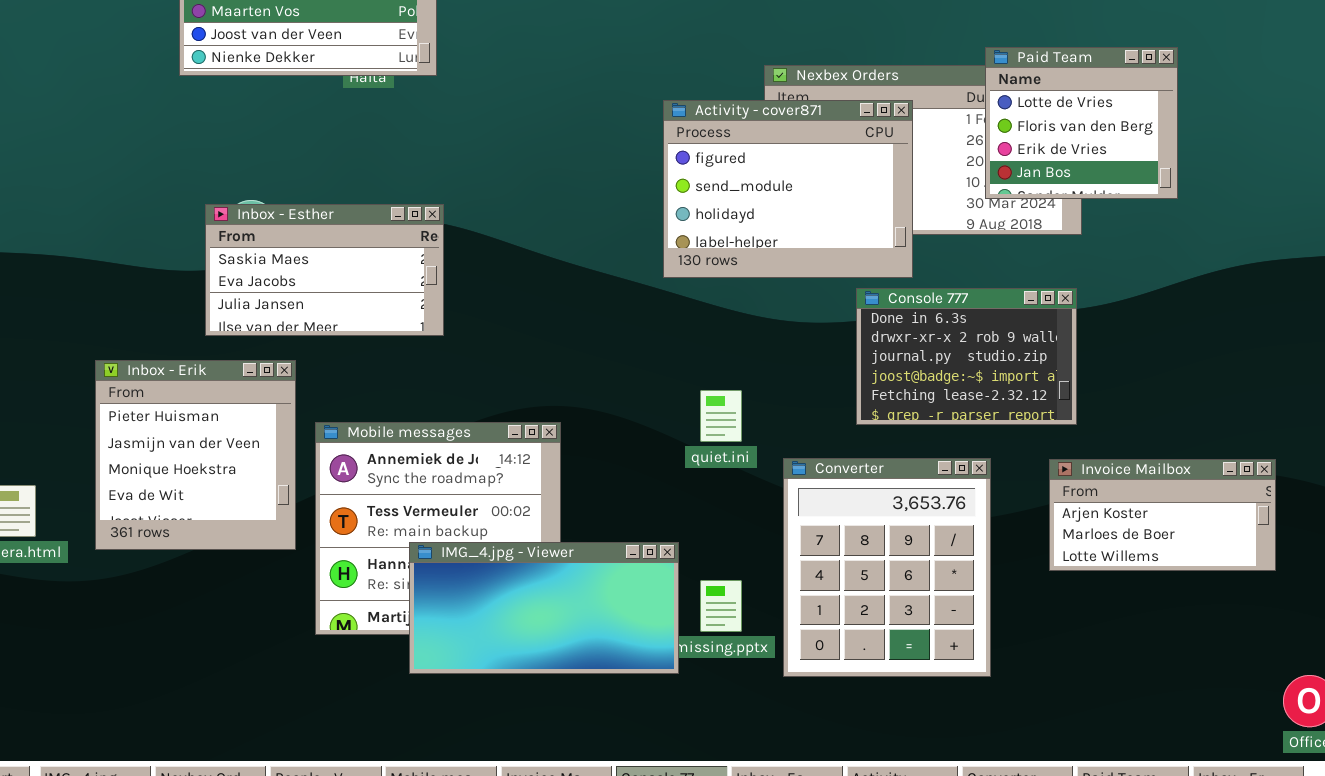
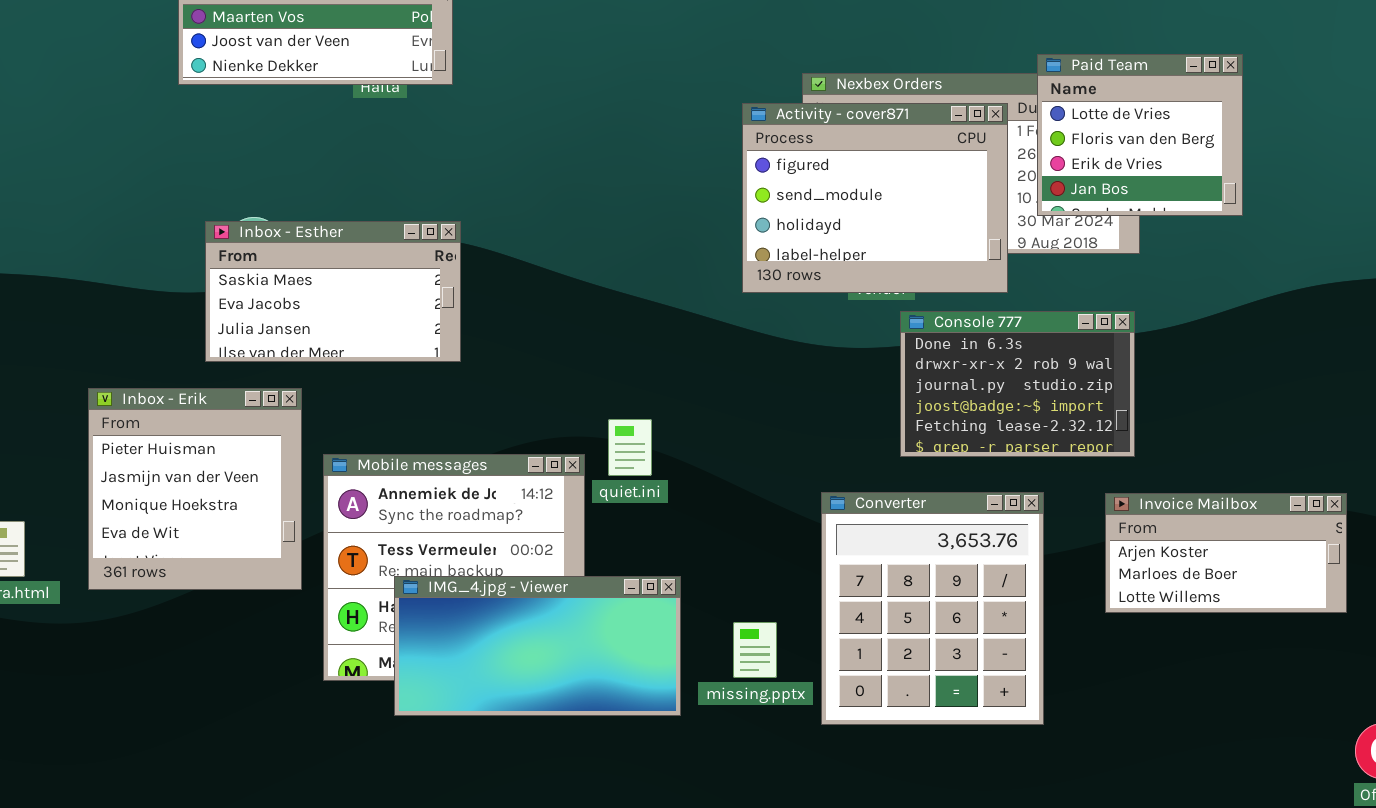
Activity - cover871: [663,100,913,278] -> [742,103,1008,293], moved
quiet.ini: [700,390,742,442] -> [608,419,652,476], moved
IMG_4.jpg - Viewer: [409,542,679,674] -> [394,576,681,716], moved

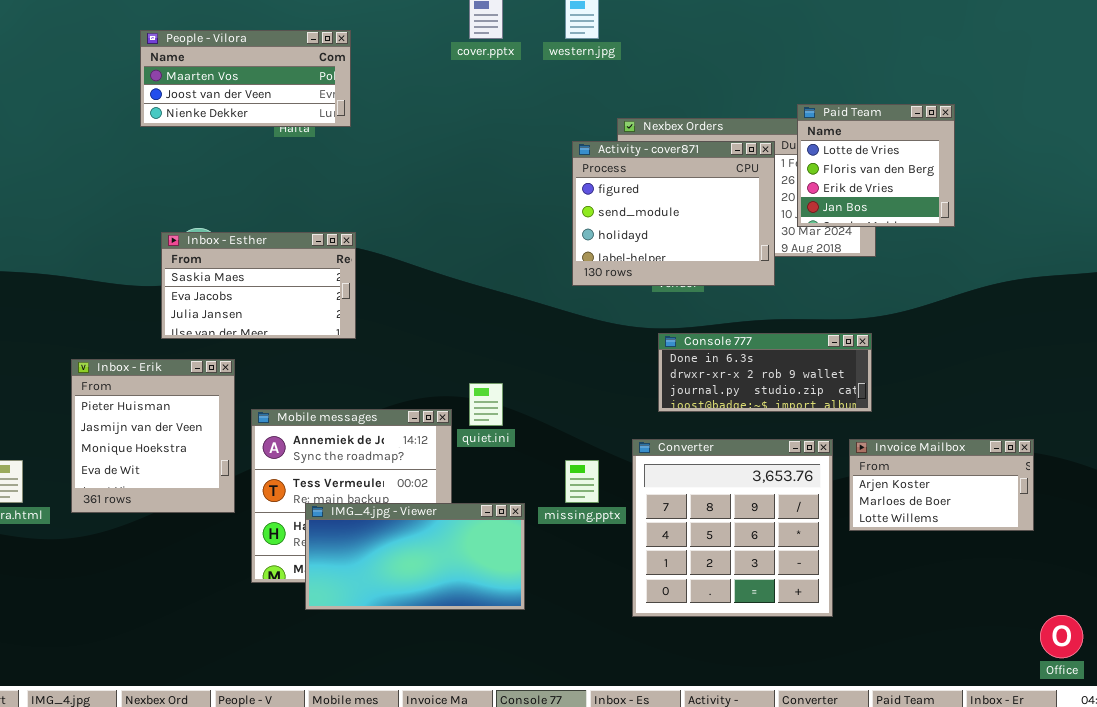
Console 777: [900,311,1135,457] -> [658,333,872,412], resized
Converter: [821,492,1044,725] -> [632,439,833,617], resized
missing.pptx: [733,622,777,678] -> [565,460,599,503], moved

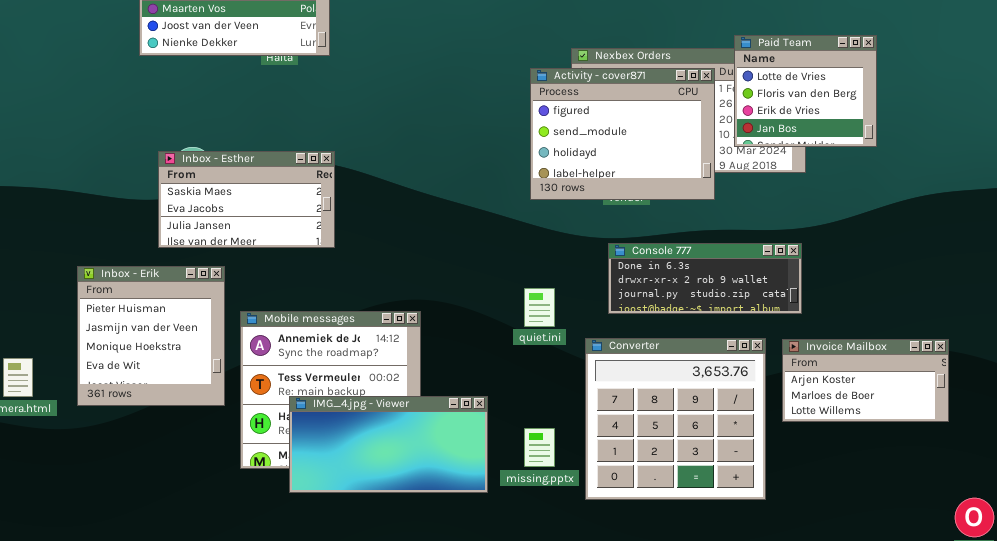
quiet.ini: [469,383,503,426] -> [524,288,555,327], moved
missing.pptx: [565,460,599,503] -> [524,428,555,467], moved

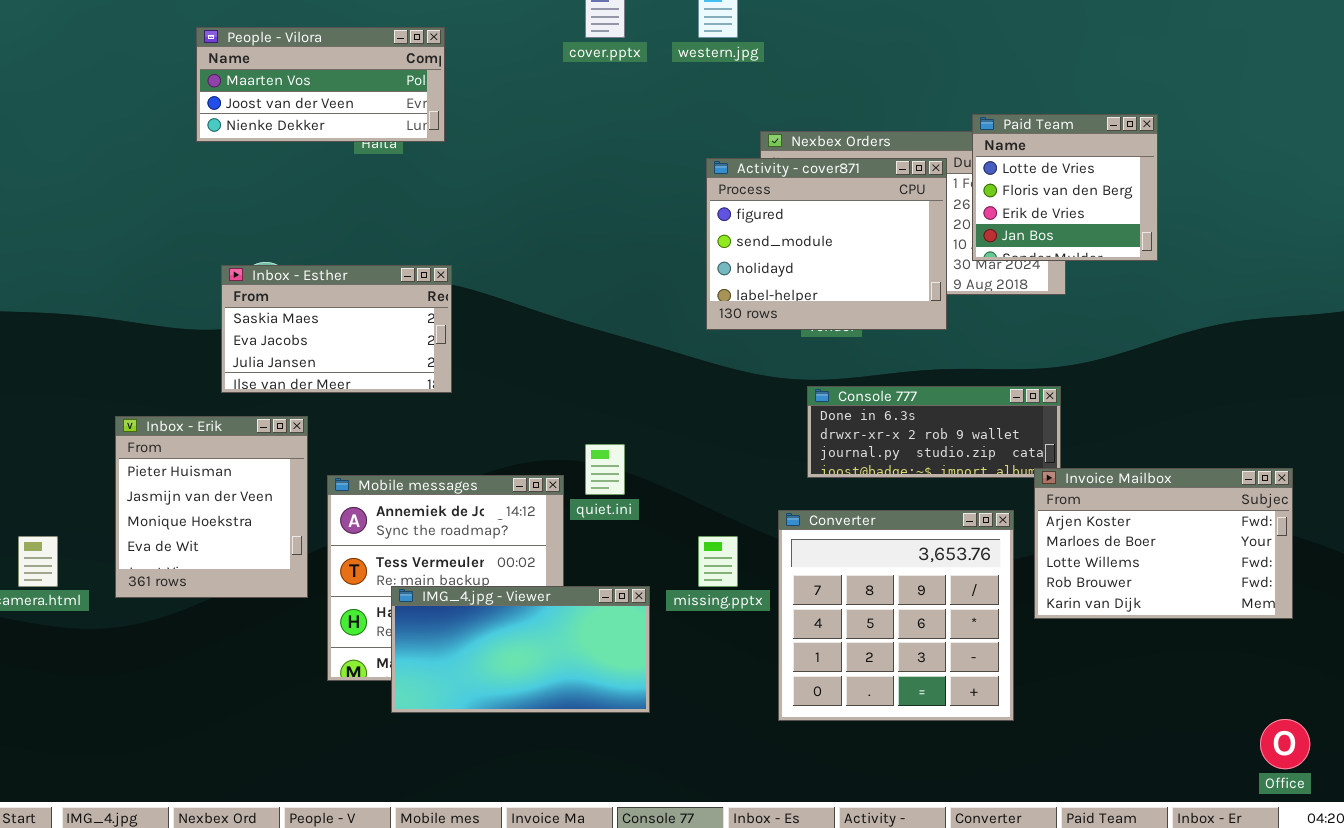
quiet.ini: [524,288,555,327] -> [585,444,625,495], moved
Invoice Mailbox: [782,339,949,422] -> [1034,468,1293,619], resized
missing.pptx: [524,428,555,467] -> [698,536,738,587], moved

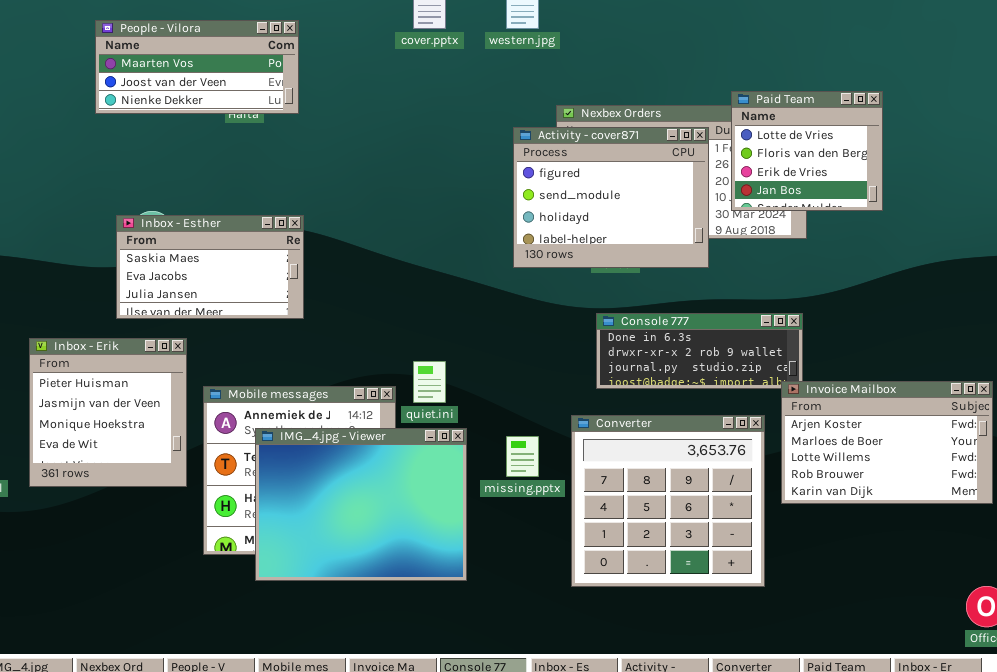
IMG_4.jpg - Viewer: [391,586,650,713] -> [255,428,467,581], resized

